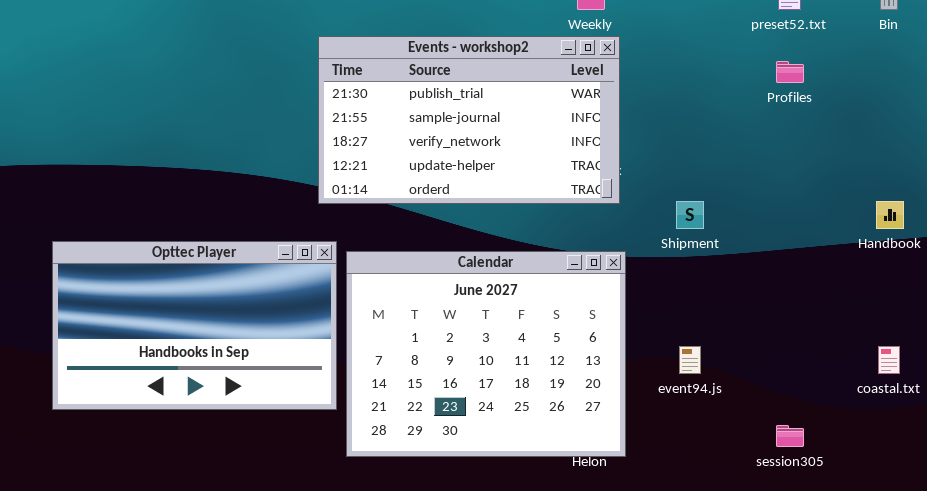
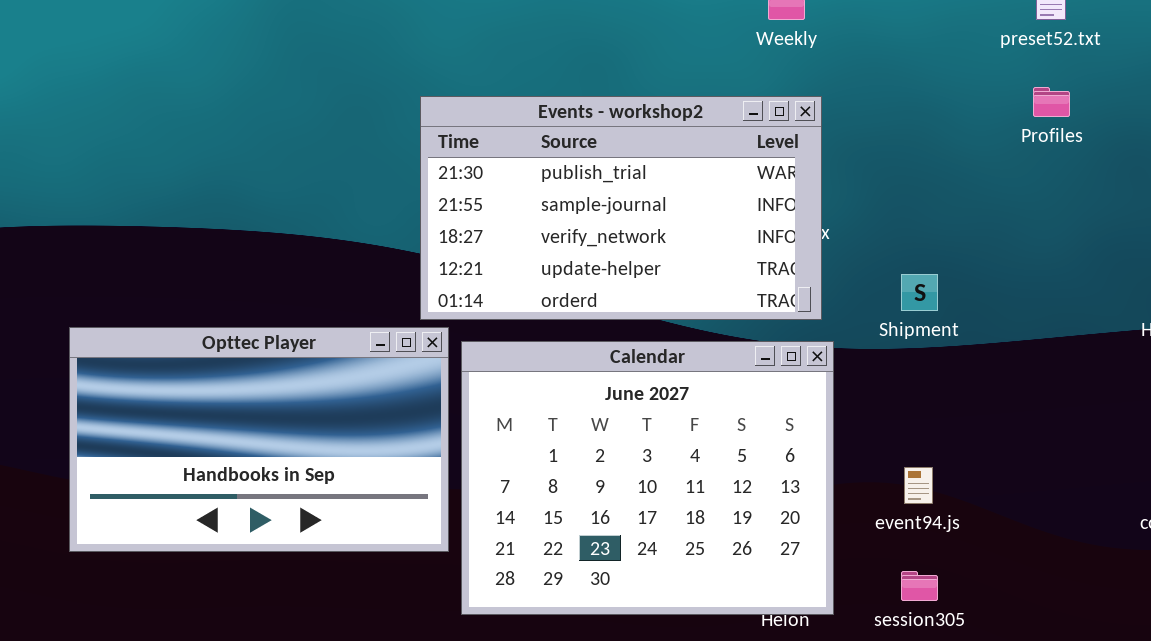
Events - workshop2: [318,36,620,204] -> [420,96,822,320], moved
session305: [776,425,804,447] -> [901,571,938,601], moved

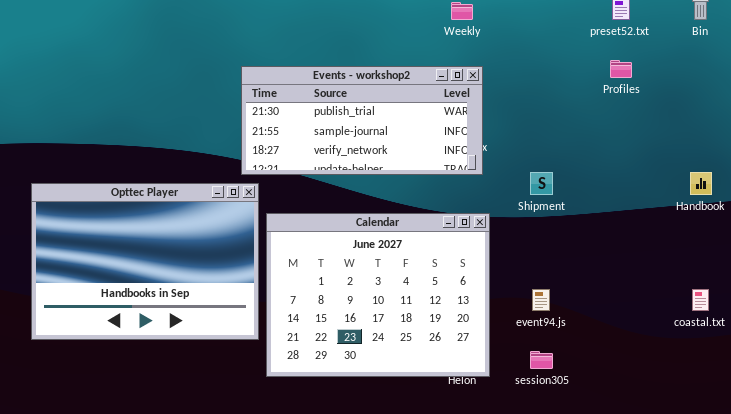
Events - workshop2: [420,96,822,320] -> [241,66,483,175], resized
Opttec Player: [69,327,449,552] -> [31,183,259,340], resized

